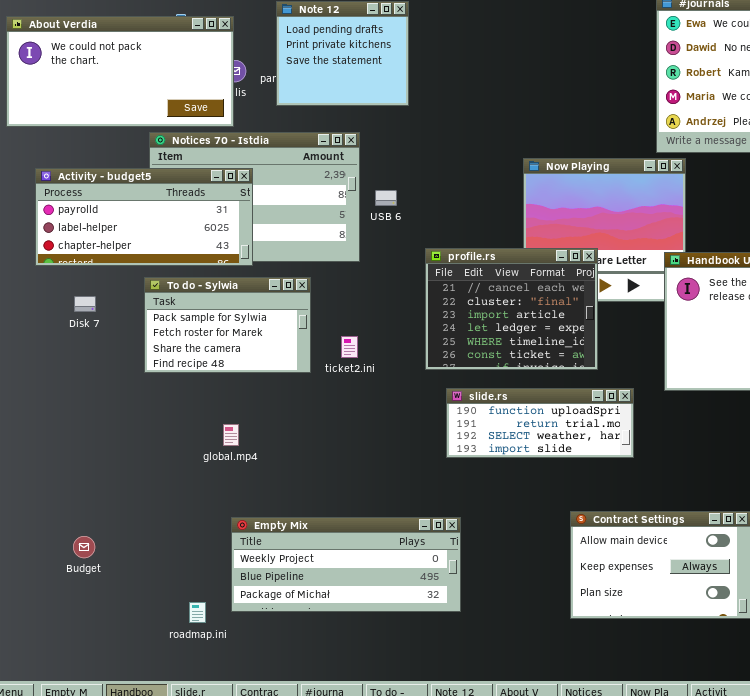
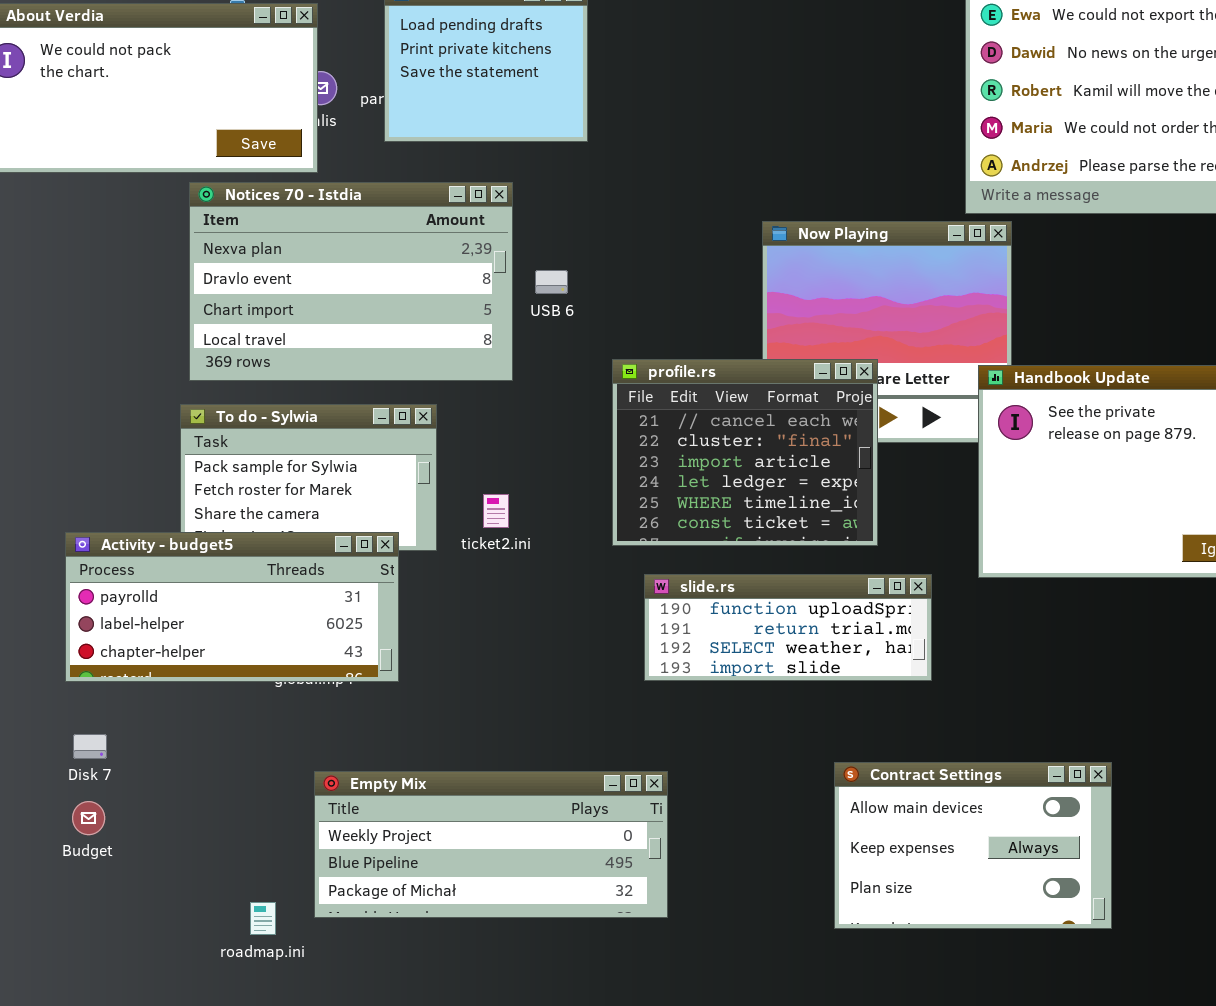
Activity - budget5: [35,168,253,266] -> [65,532,399,682], moved
Disk 7: [74,296,96,312] -> [73,734,107,759], moved

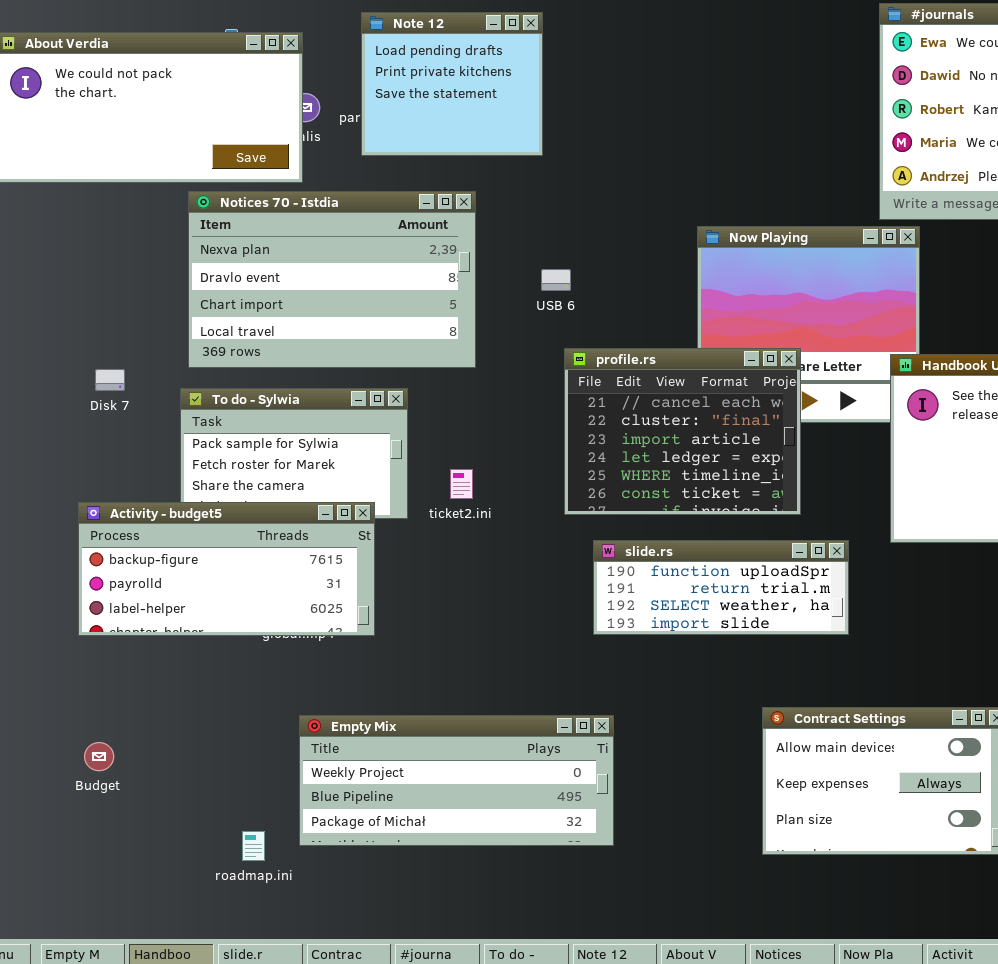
USB 6: [535,270,568,294] -> [541,269,571,291], moved
Activity - budget5: [65,532,399,682] -> [78,502,375,636], scrolled up 1 row
Disk 7: [73,734,107,759] -> [95,369,125,391], moved

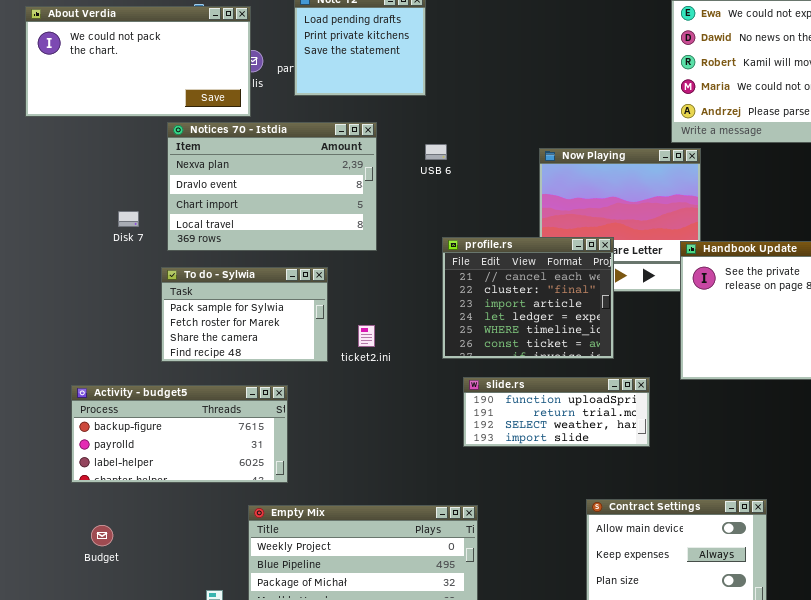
USB 6: [541,269,571,291] -> [425,144,447,160], moved
Disk 7: [95,369,125,391] -> [118,211,139,227], moved
Activity - budget5: [78,502,375,636] -> [71,385,288,483], moved

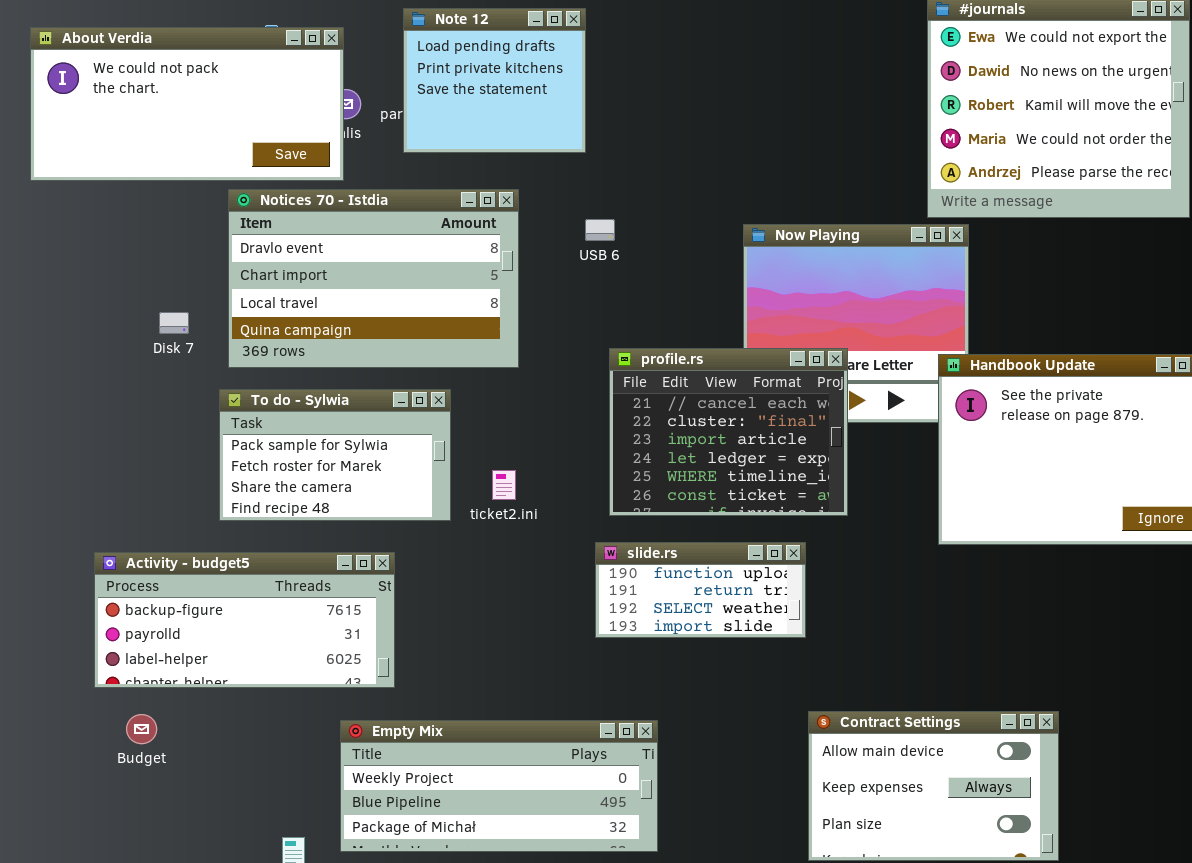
Notices 70 - Istdia: [167,122,377,251] -> [228,189,519,368], scrolled down 1 row
slide.rs: [463,377,650,447] -> [595,542,806,638], moved, resized
Budget: [91,525,113,546] -> [126,714,157,744], moved

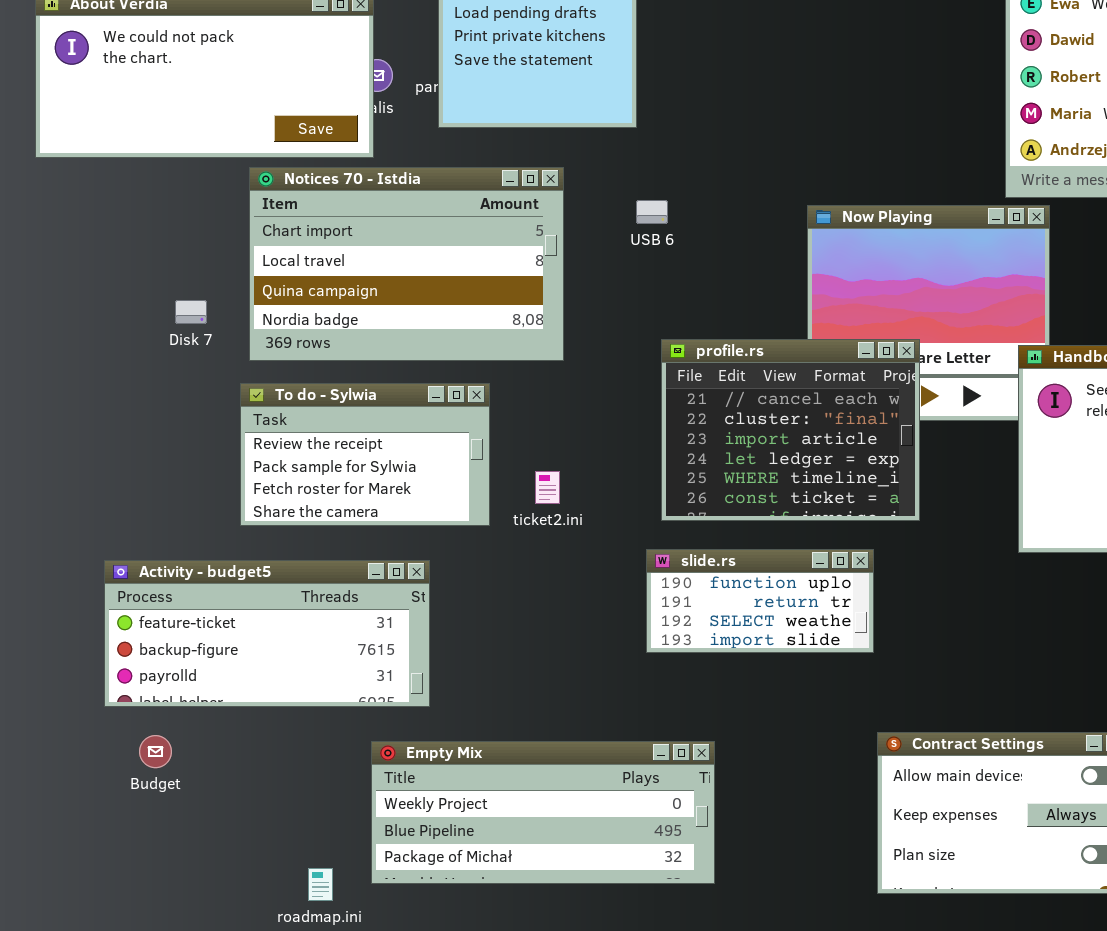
Notices 70 - Istdia: [228,189,519,368] -> [249,167,564,361], scrolled down 1 row
To do - Sylwia: [219,389,451,521] -> [240,383,490,526], scrolled up 1 row
Activity - budget5: [94,552,395,688] -> [104,560,430,707], scrolled up 1 row

